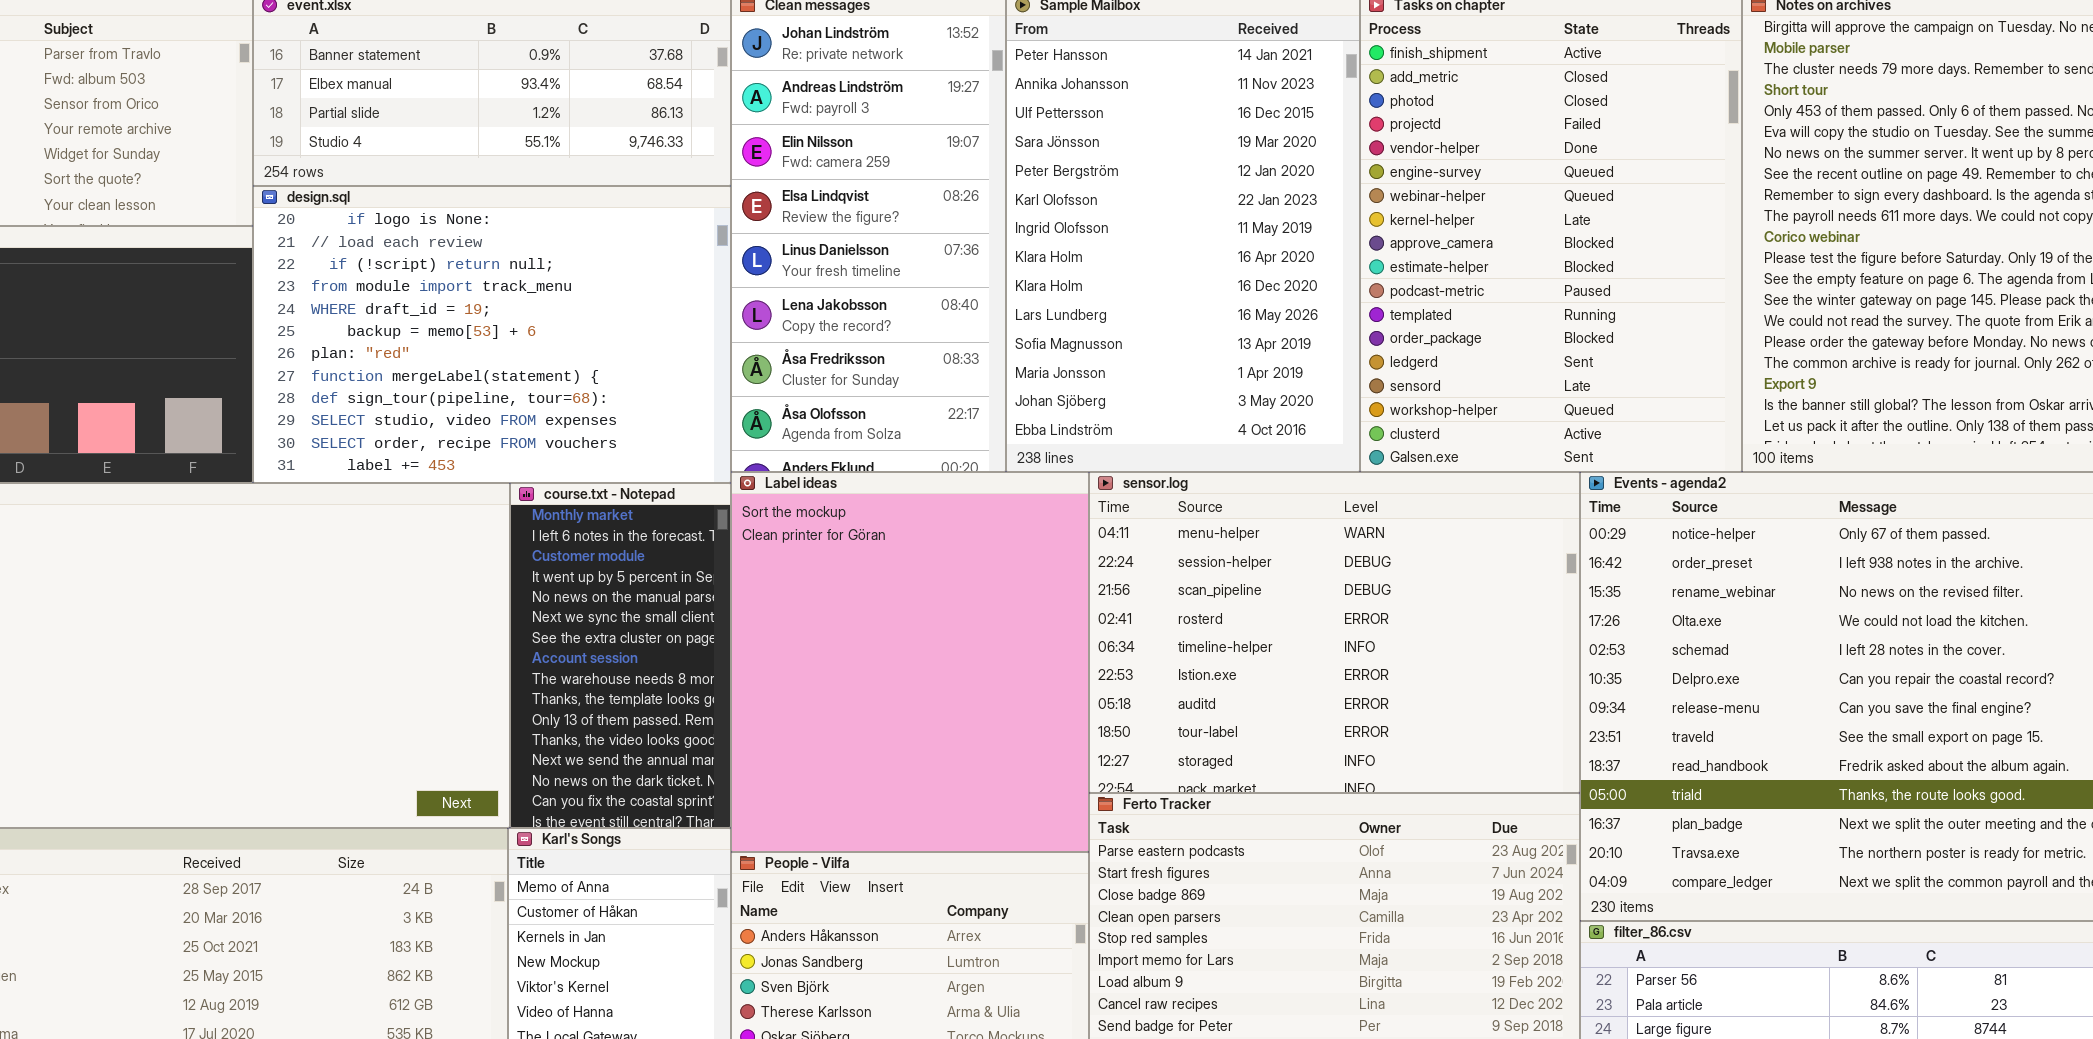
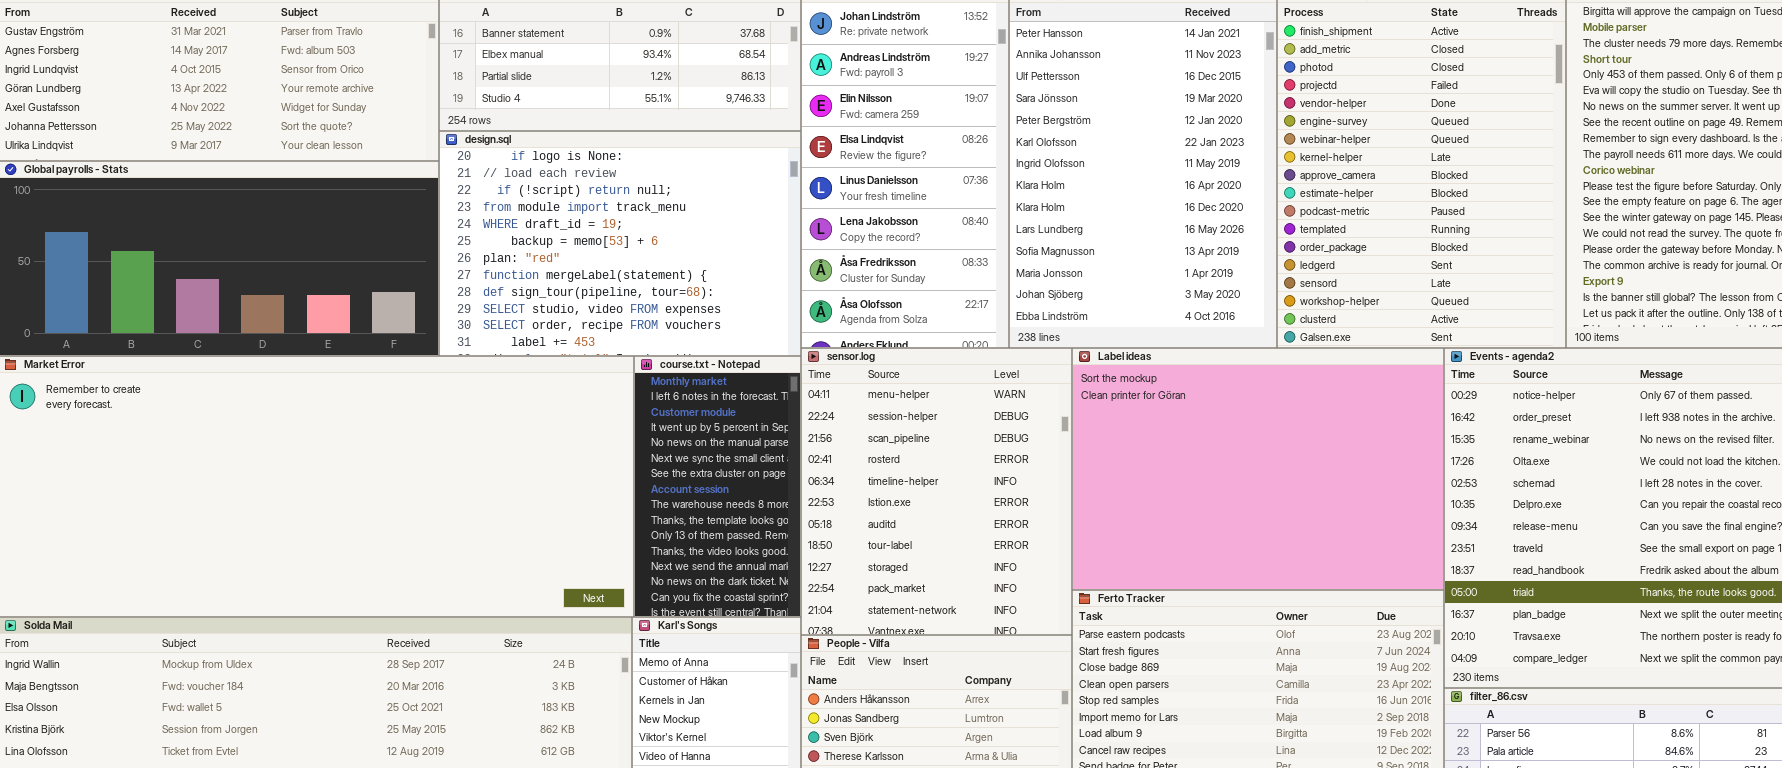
Label ideas: [731,472,1089,852] -> [1072,348,1444,590], moved, resized
sensor.log: [1089,472,1580,793] -> [801,348,1072,635], moved, resized

